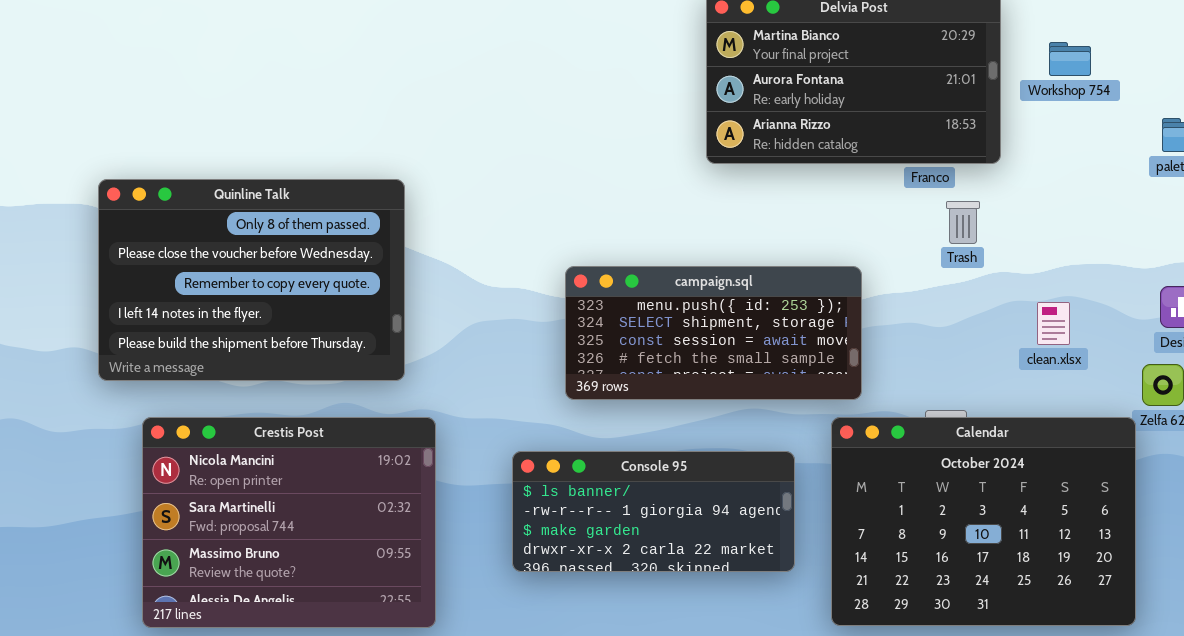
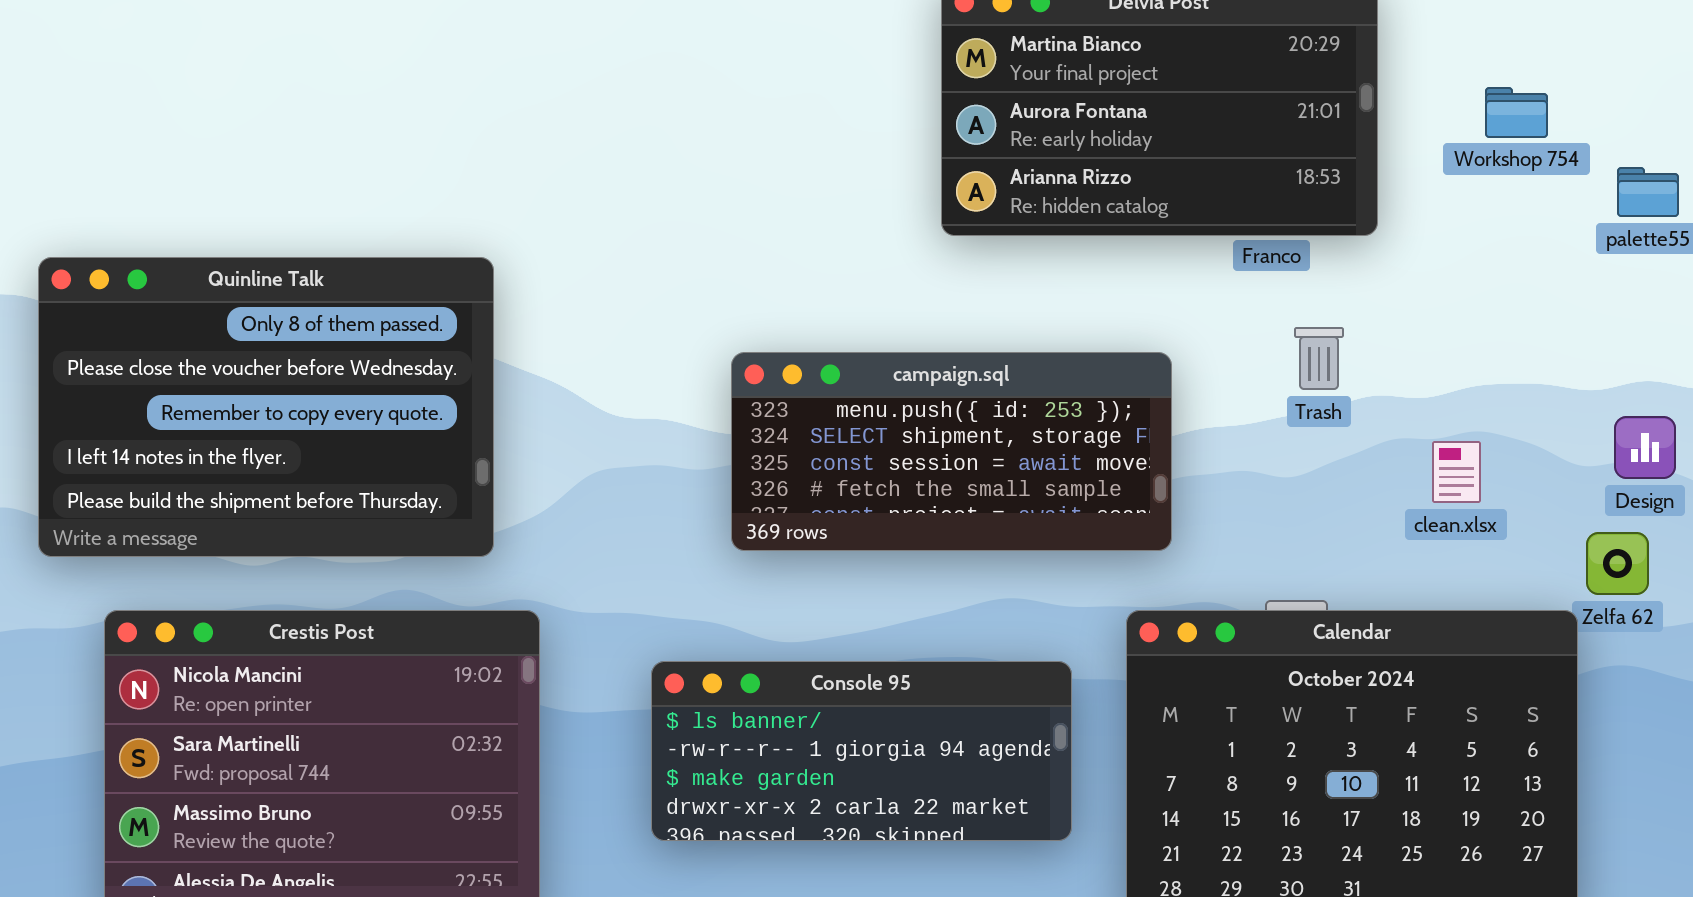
Workshop 754: [1049,42,1091,76] -> [1485,87,1548,138], moved
Trash: [946,201,980,244] -> [1294,327,1344,390], moved
campaign.sql: [565,266,862,400] -> [731,352,1172,551], moved

